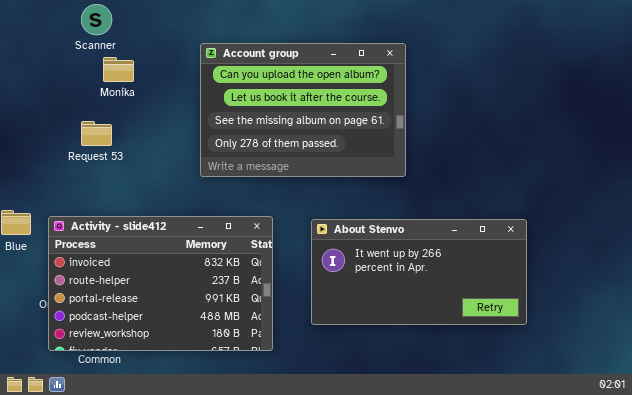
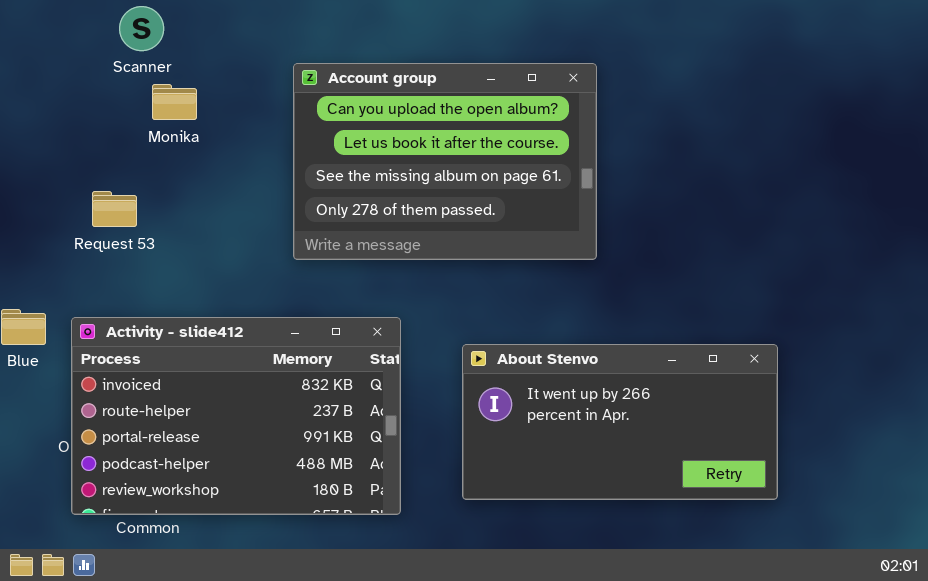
Request 53: [81,121,112,146] -> [92,191,137,227], moved
About Stenvo: [311,219,527,325] -> [462,344,778,500], moved

